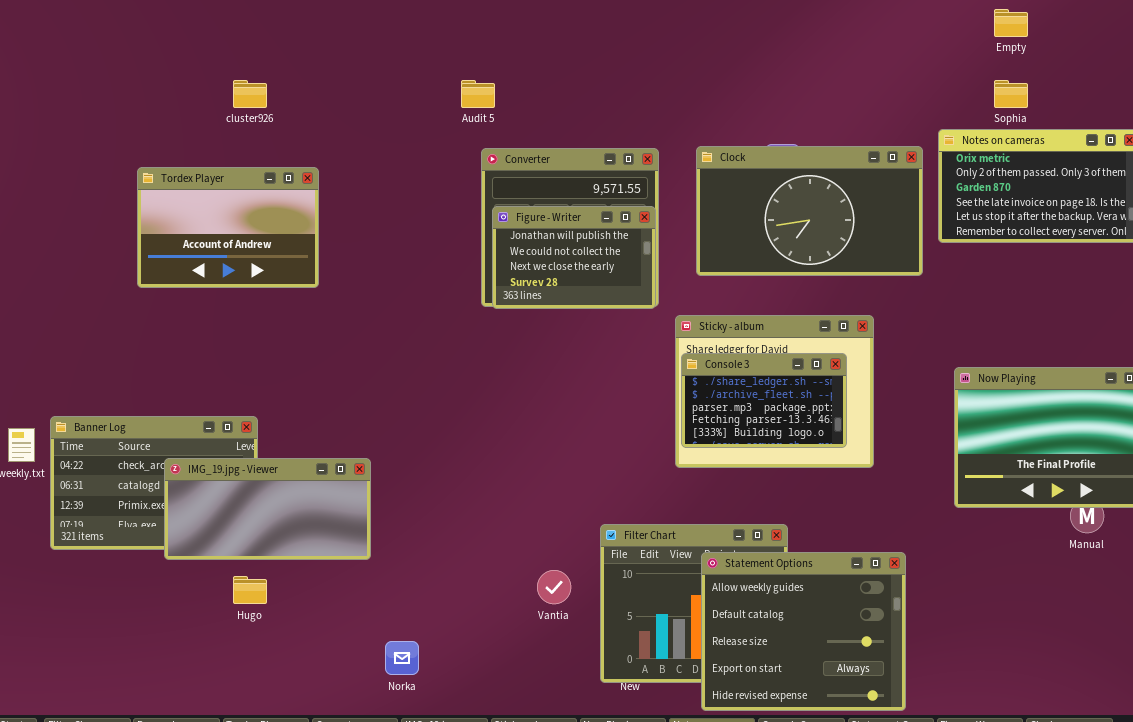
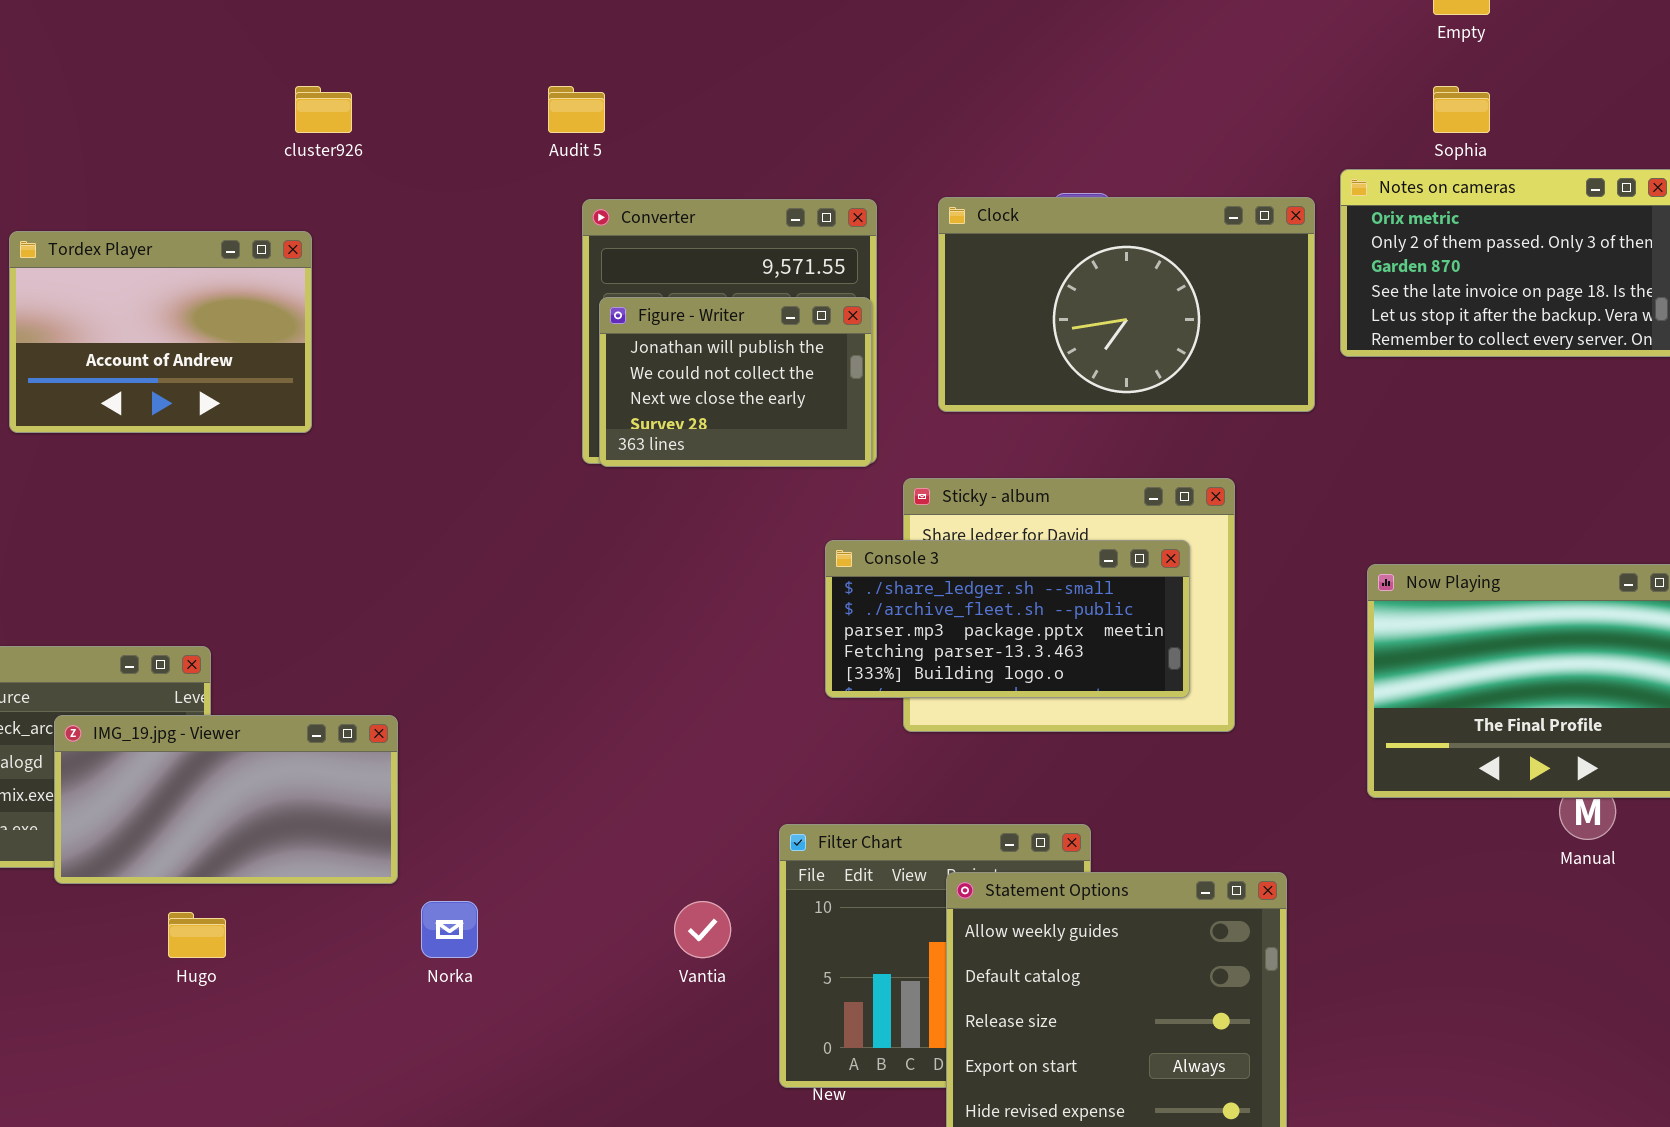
cluster926: [233,80,267,108] -> [295,86,352,133], moved
Console 3: [681,353,847,448] -> [825,540,1190,698], resized
Norka: [385,641,419,675] -> [421,901,478,958], moved

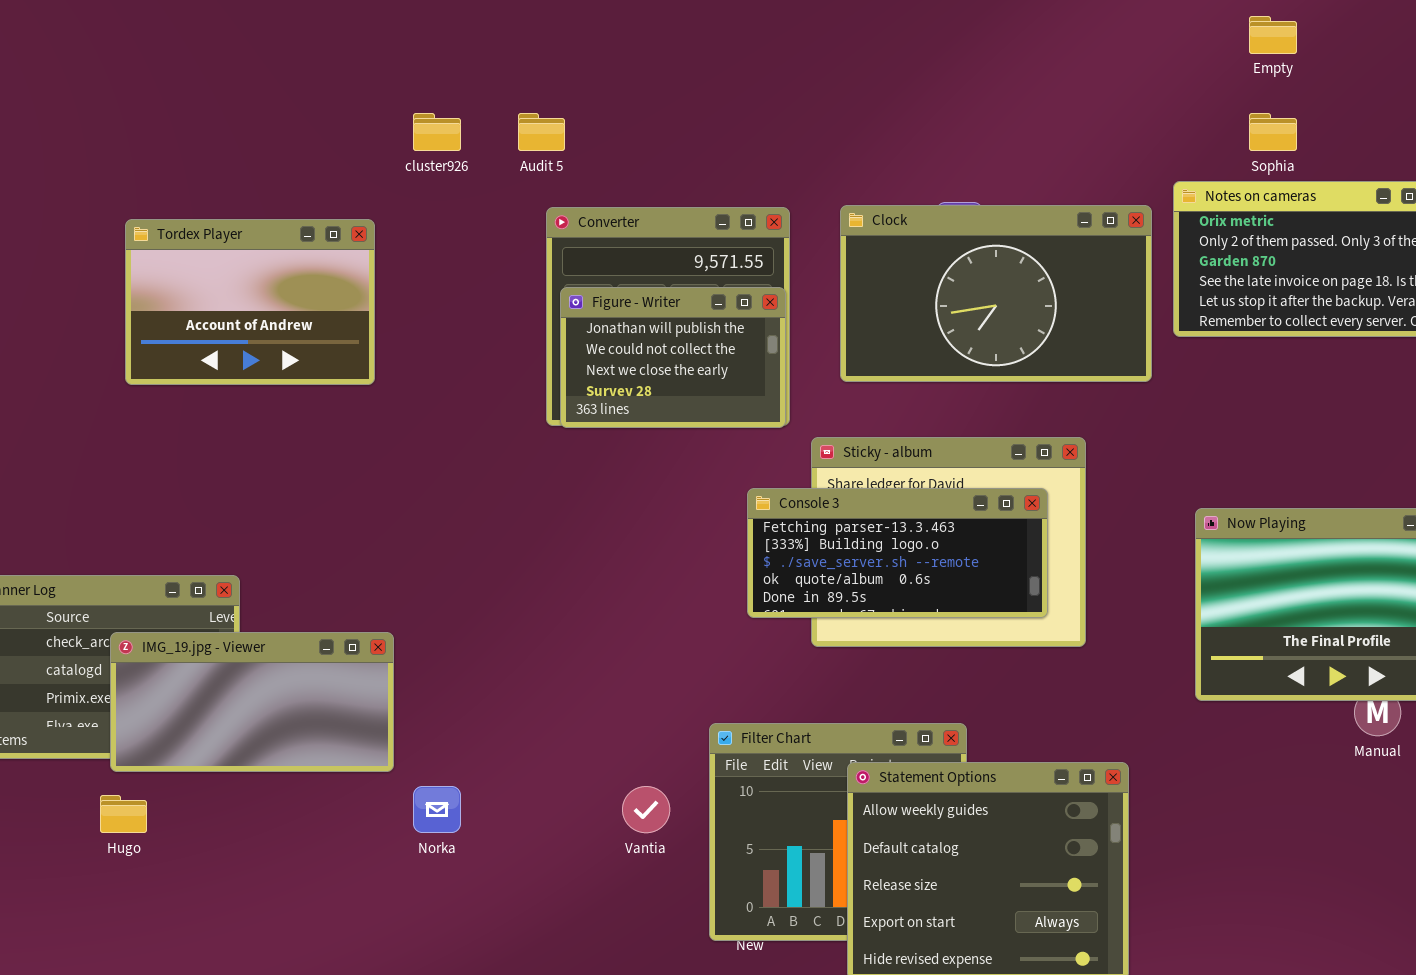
cluster926: [295,86,352,133] -> [413,113,461,151], moved
Tordex Player: [9,231,312,433] -> [125,219,375,385], moved
Console 3: [825,540,1190,698] -> [747,488,1048,618], scrolled down 3 rows
Hugo: [168,912,226,958] -> [100,795,147,833], moved

